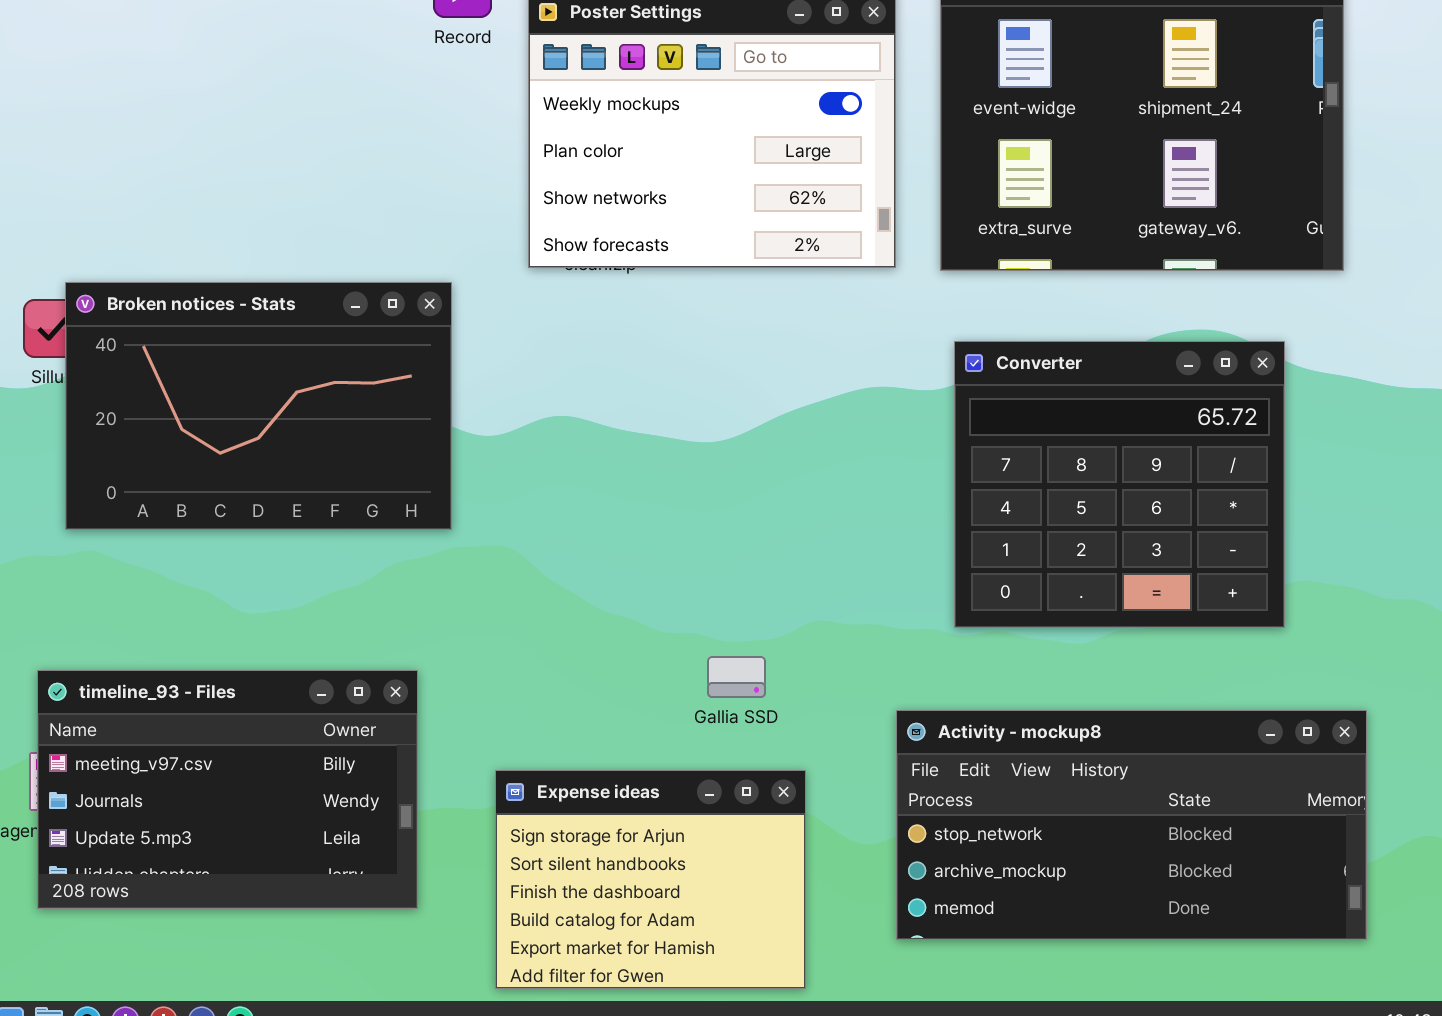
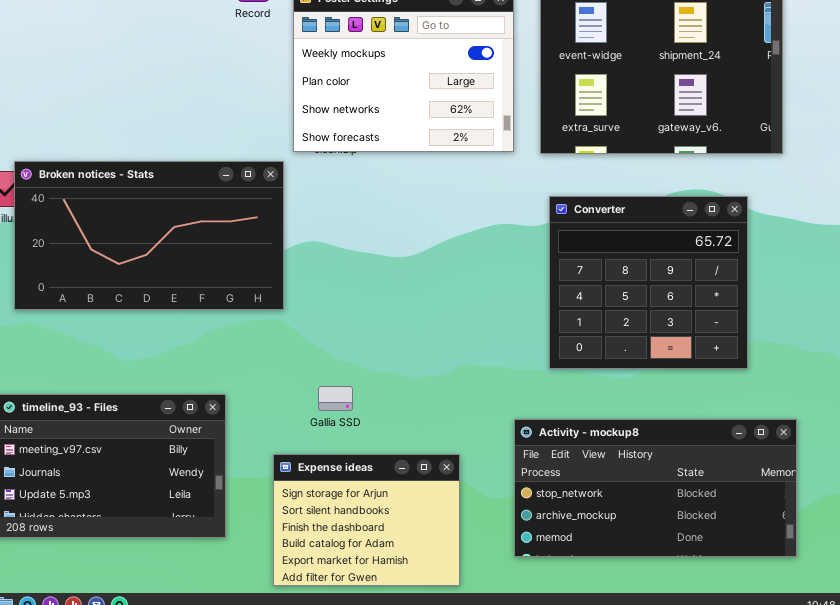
Broken notices - Stats: [65,282,452,530] -> [14,161,284,310], resized
Gallia SSD: [707,656,766,698] -> [318,386,353,411], moved

